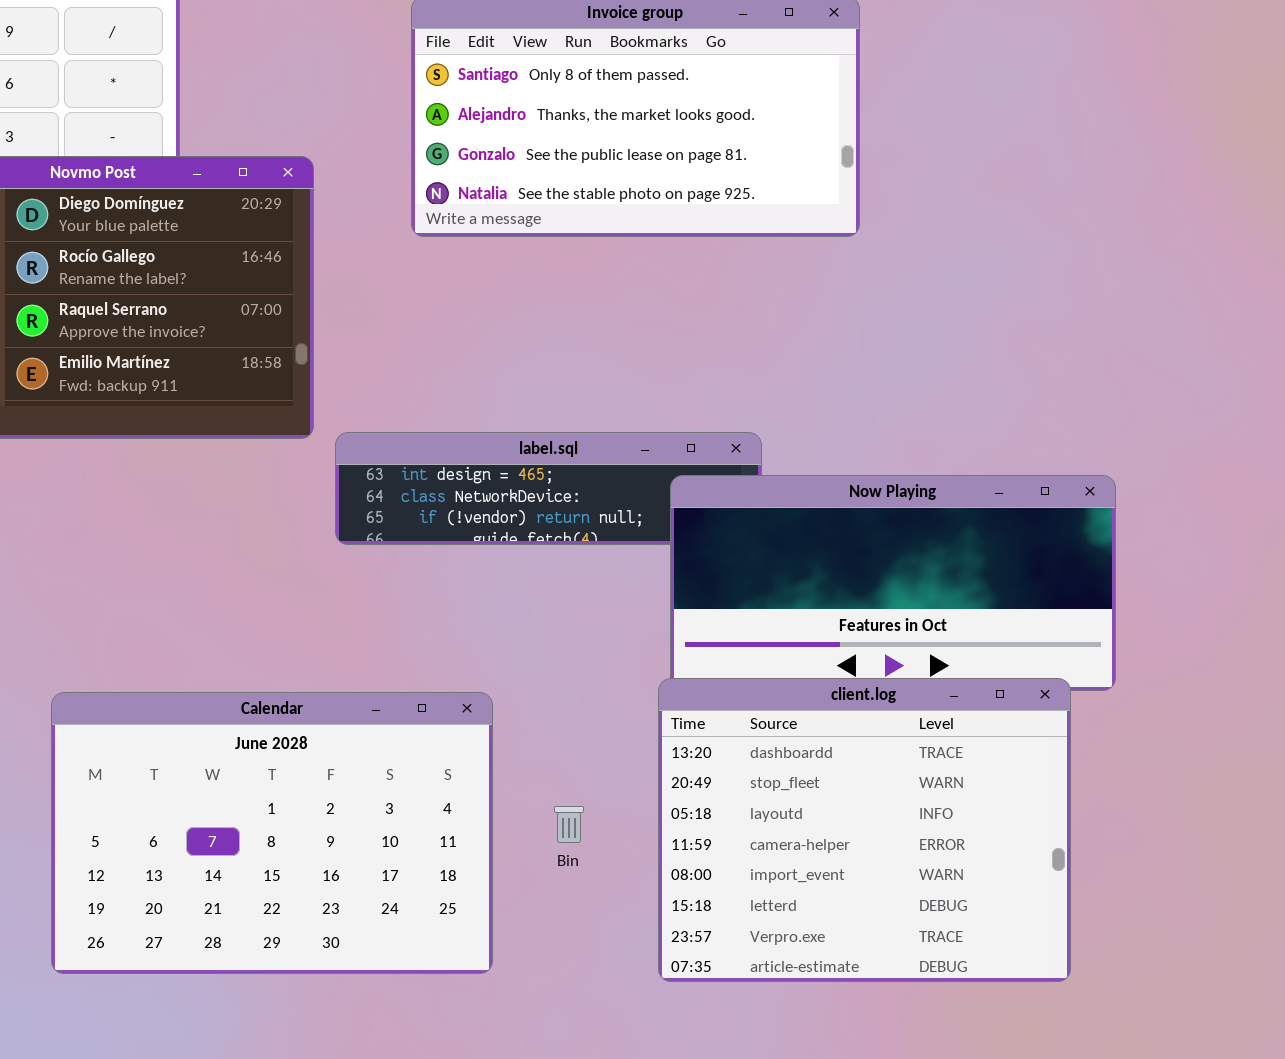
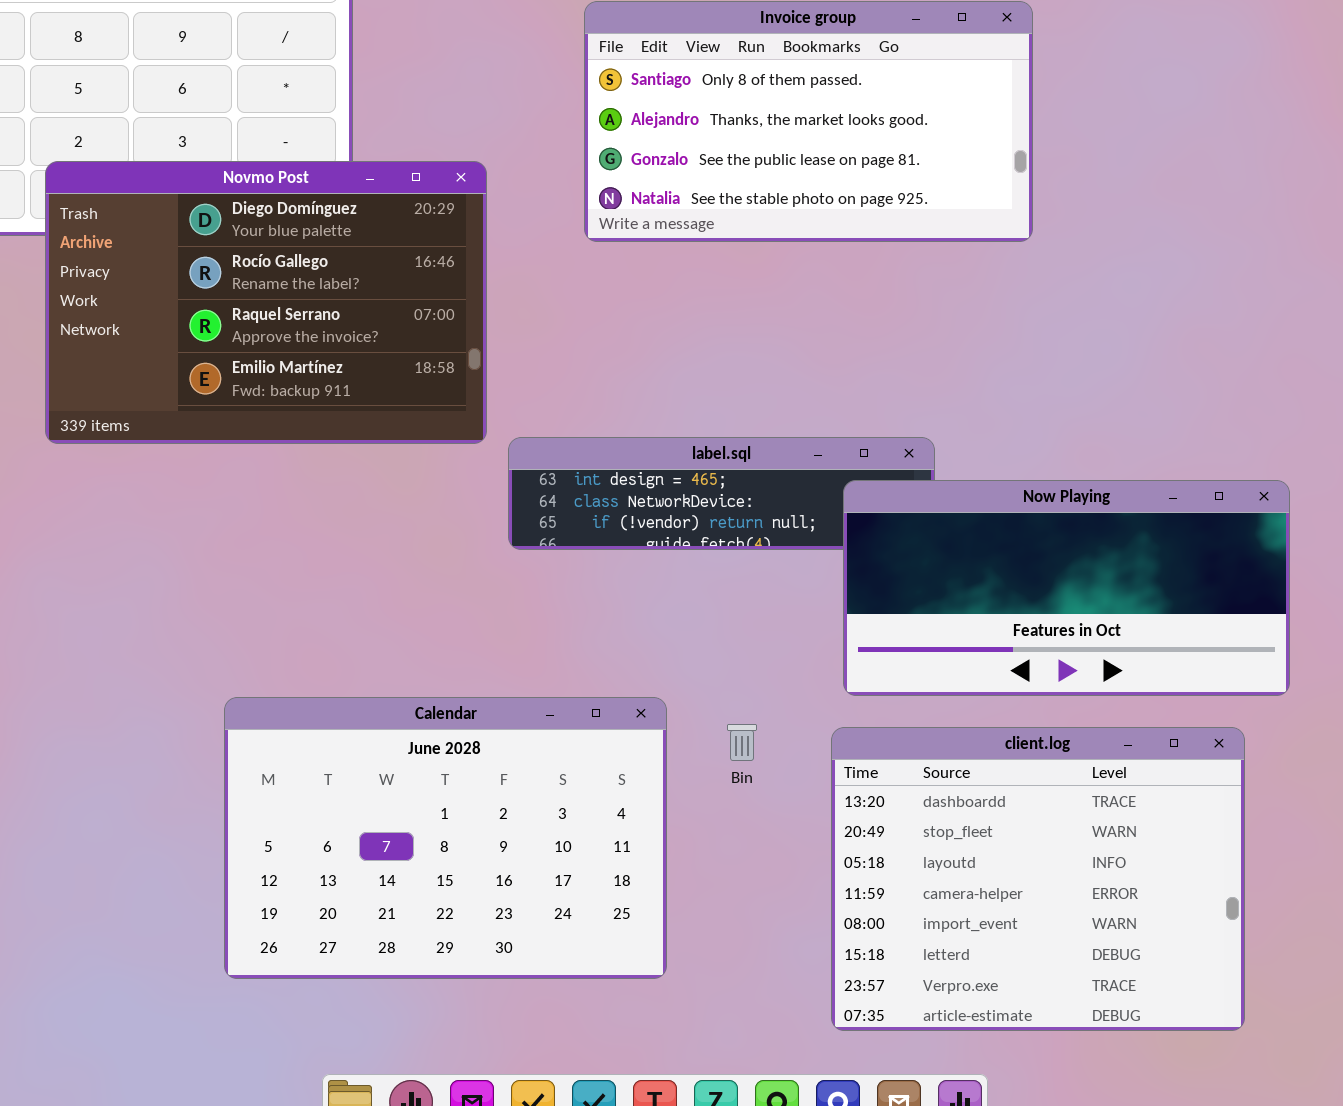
client.log: [658,678,1071,982] -> [831,727,1245,1031], moved
Bin: [554,806,584,843] -> [727,724,757,761], moved

